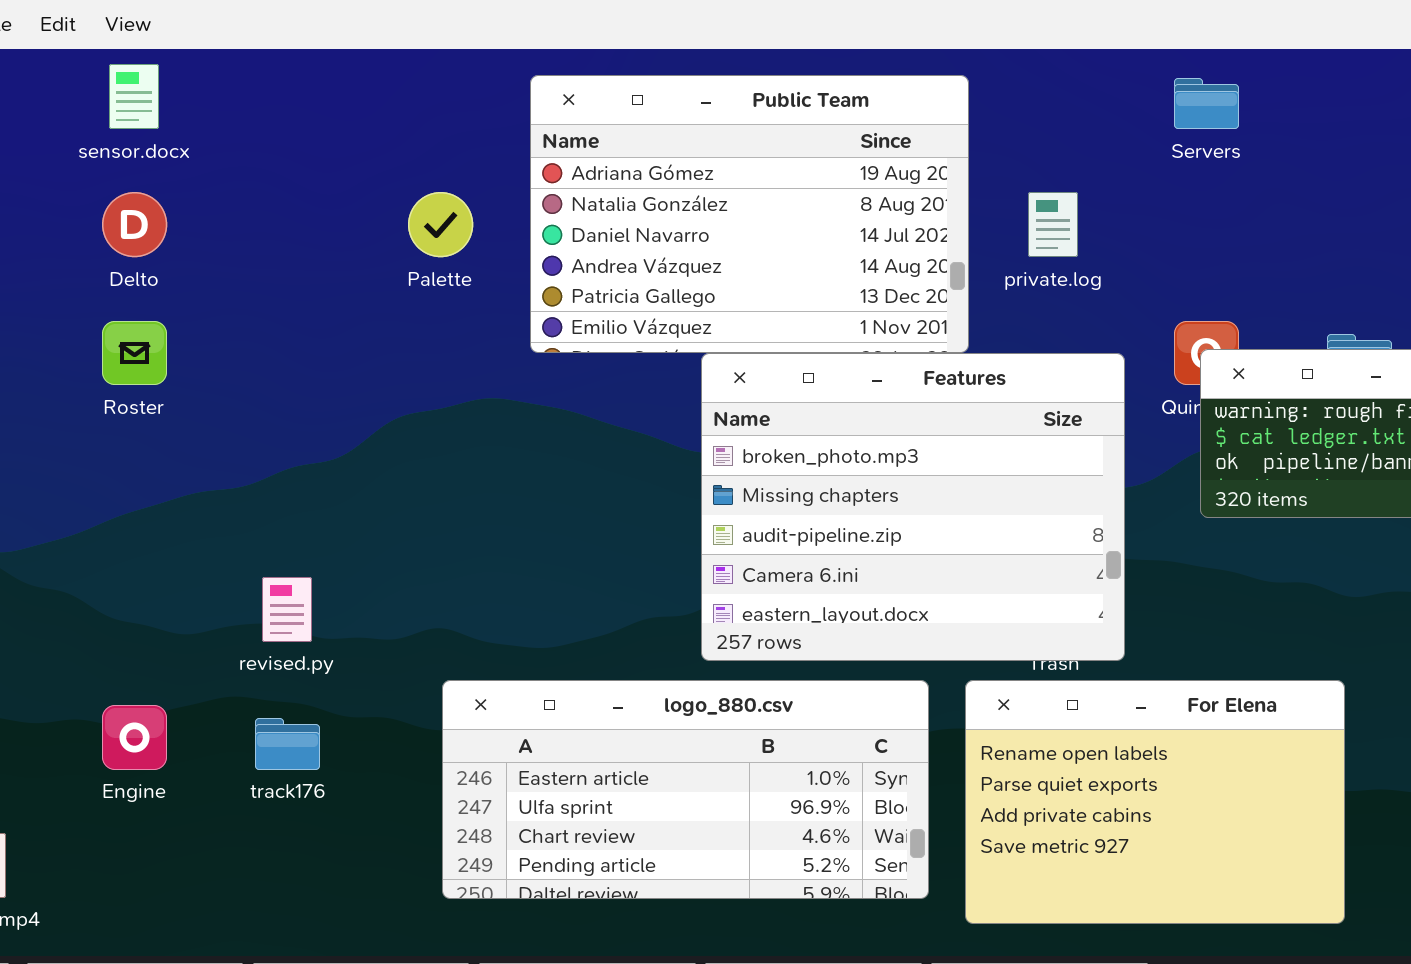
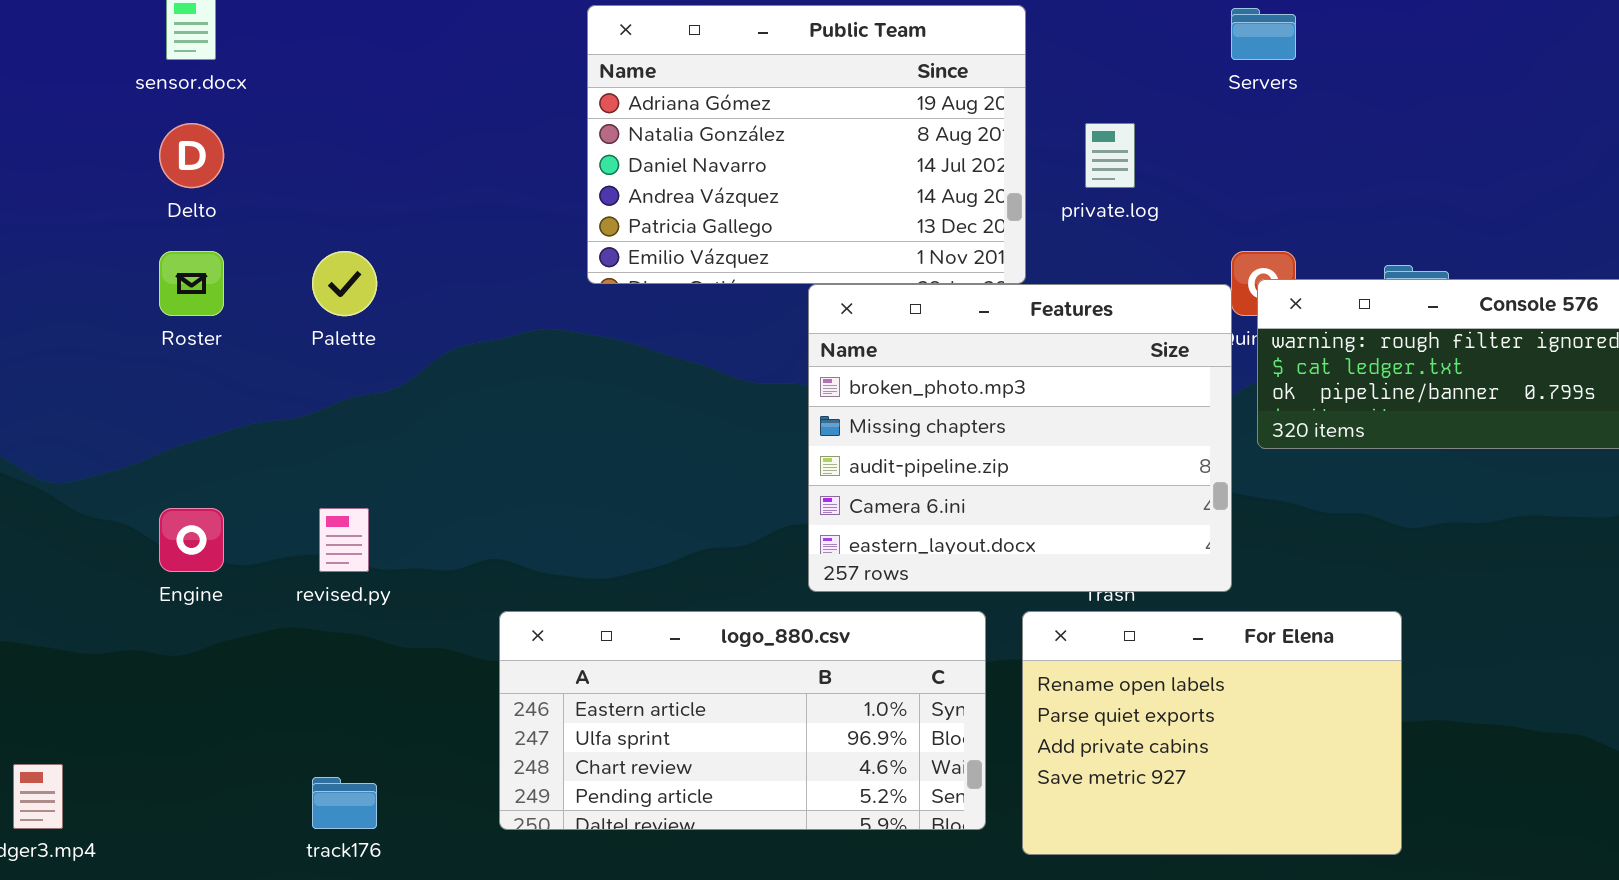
Palette: [408,192,473,257] -> [312,251,377,316], moved
Features: [701,353,1125,661] -> [808,284,1232,592], moved
Engine: [102,705,167,770] -> [159,508,224,572], moved
track176: [255,718,320,770] -> [312,777,377,829], moved

